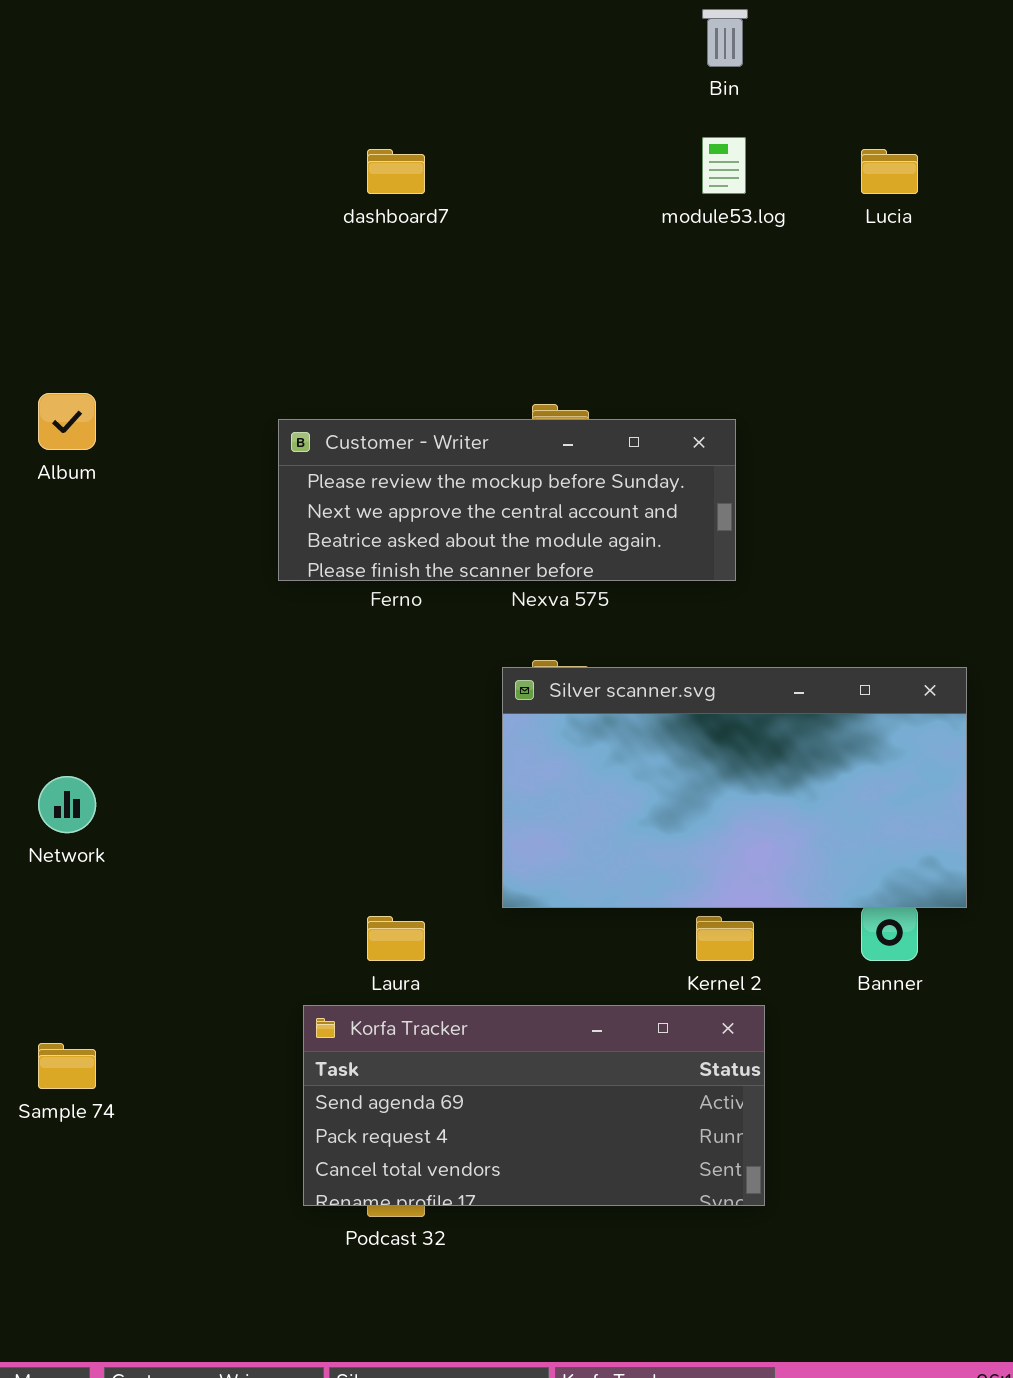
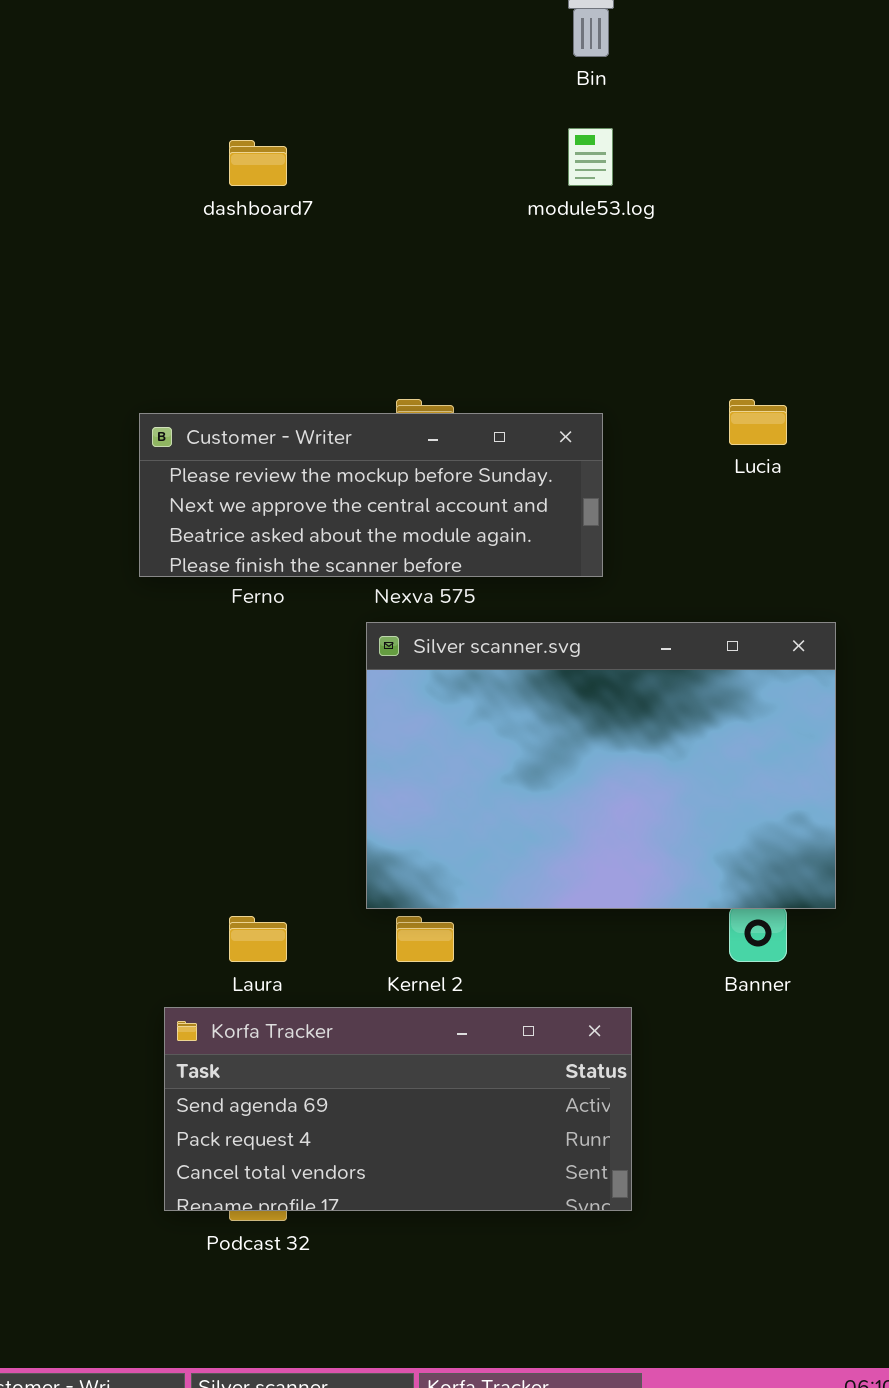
Lucia: [861,149,918,194] -> [729,399,787,445], moved
Silver scanner.svg: [502,667,967,908] -> [366,622,836,909], resized
Kernel 2: [696,916,754,961] -> [396,916,454,962], moved

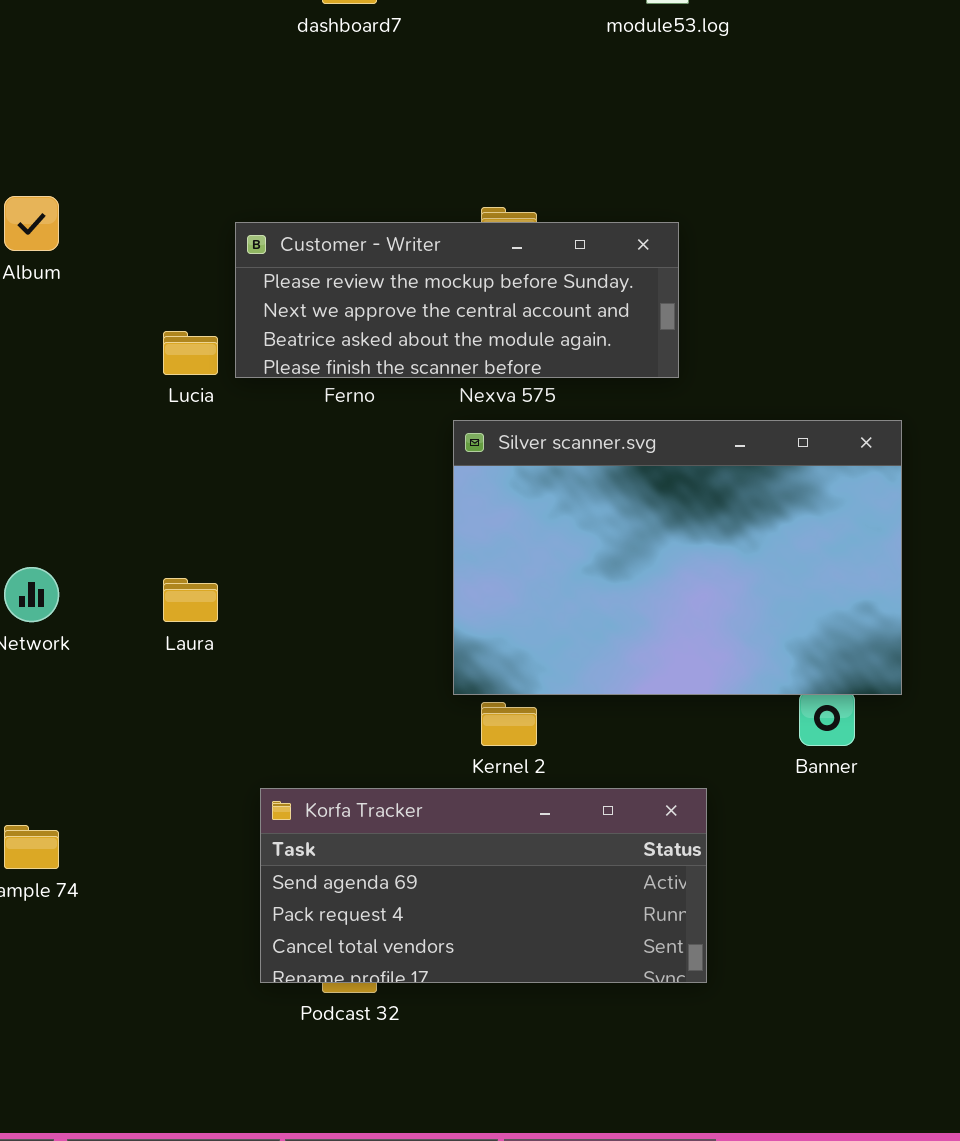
Lucia: [729,399,787,445] -> [163,331,218,375], moved
Laura: [229,916,287,962] -> [163,578,218,622], moved

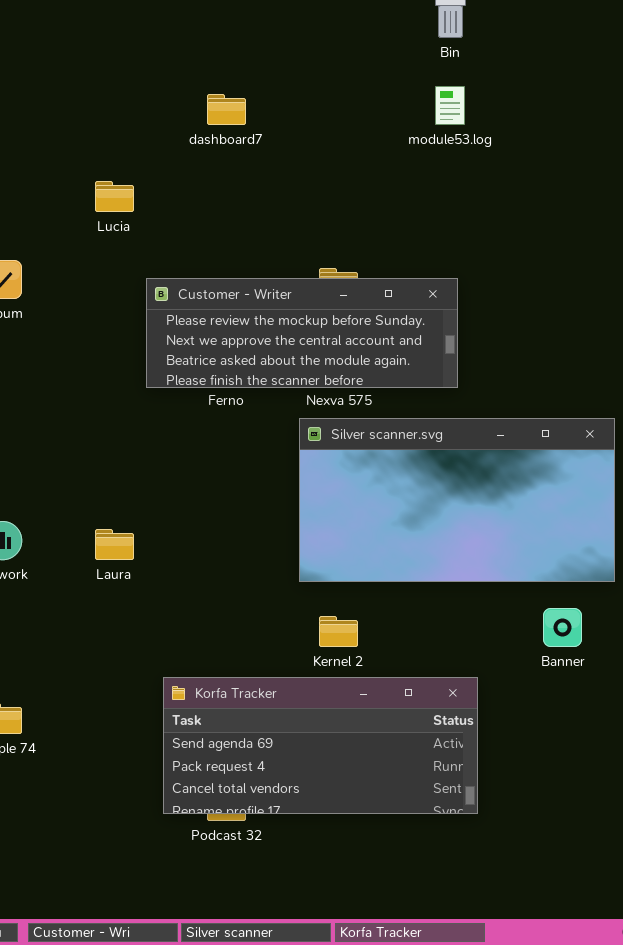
Lucia: [163,331,218,375] -> [95,181,134,212], moved
Silver scanner.svg: [453,420,902,695] -> [299,418,615,582], resized

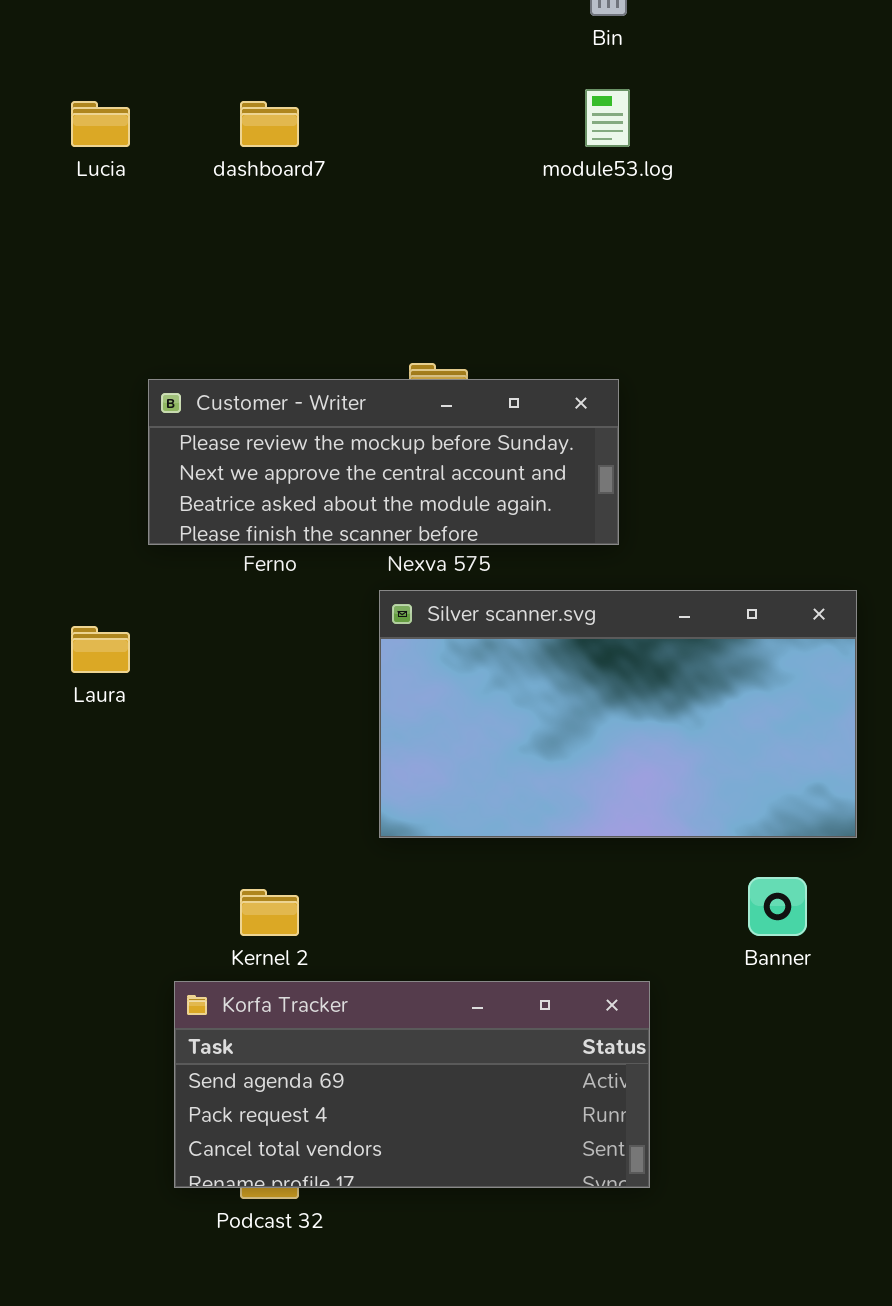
Lucia: [95,181,134,212] -> [71,101,130,147], moved
Laura: [95,529,134,560] -> [71,626,130,673], moved
Kernel 2: [319,616,358,647] -> [240,889,299,936], moved

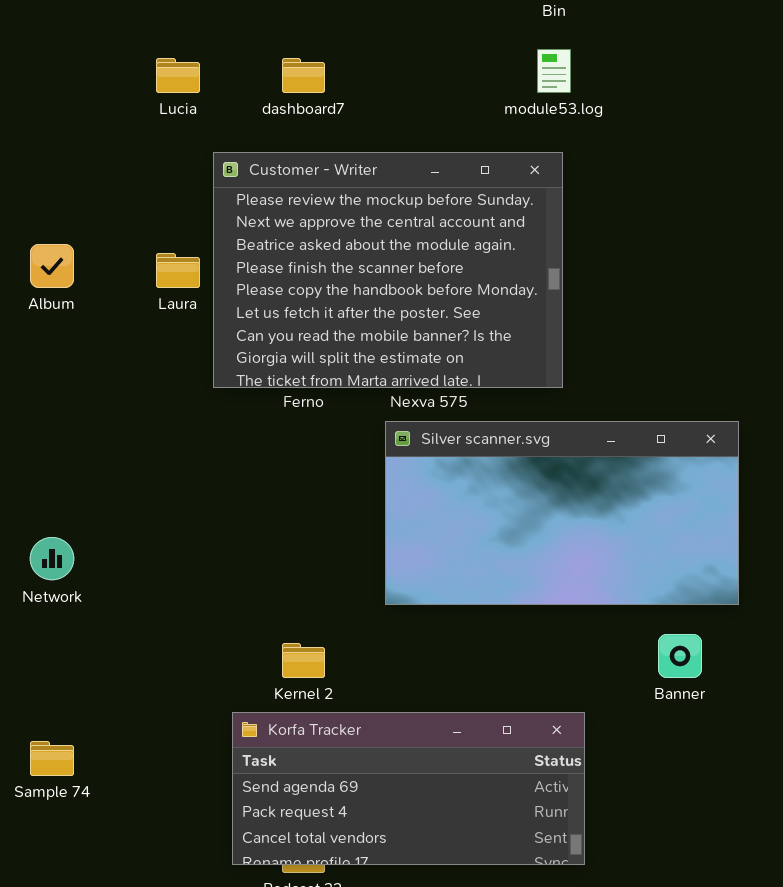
Customer - Writer: [148,379,619,545] -> [213,152,563,388], resized
Laura: [71,626,130,673] -> [156,253,200,288], moved

